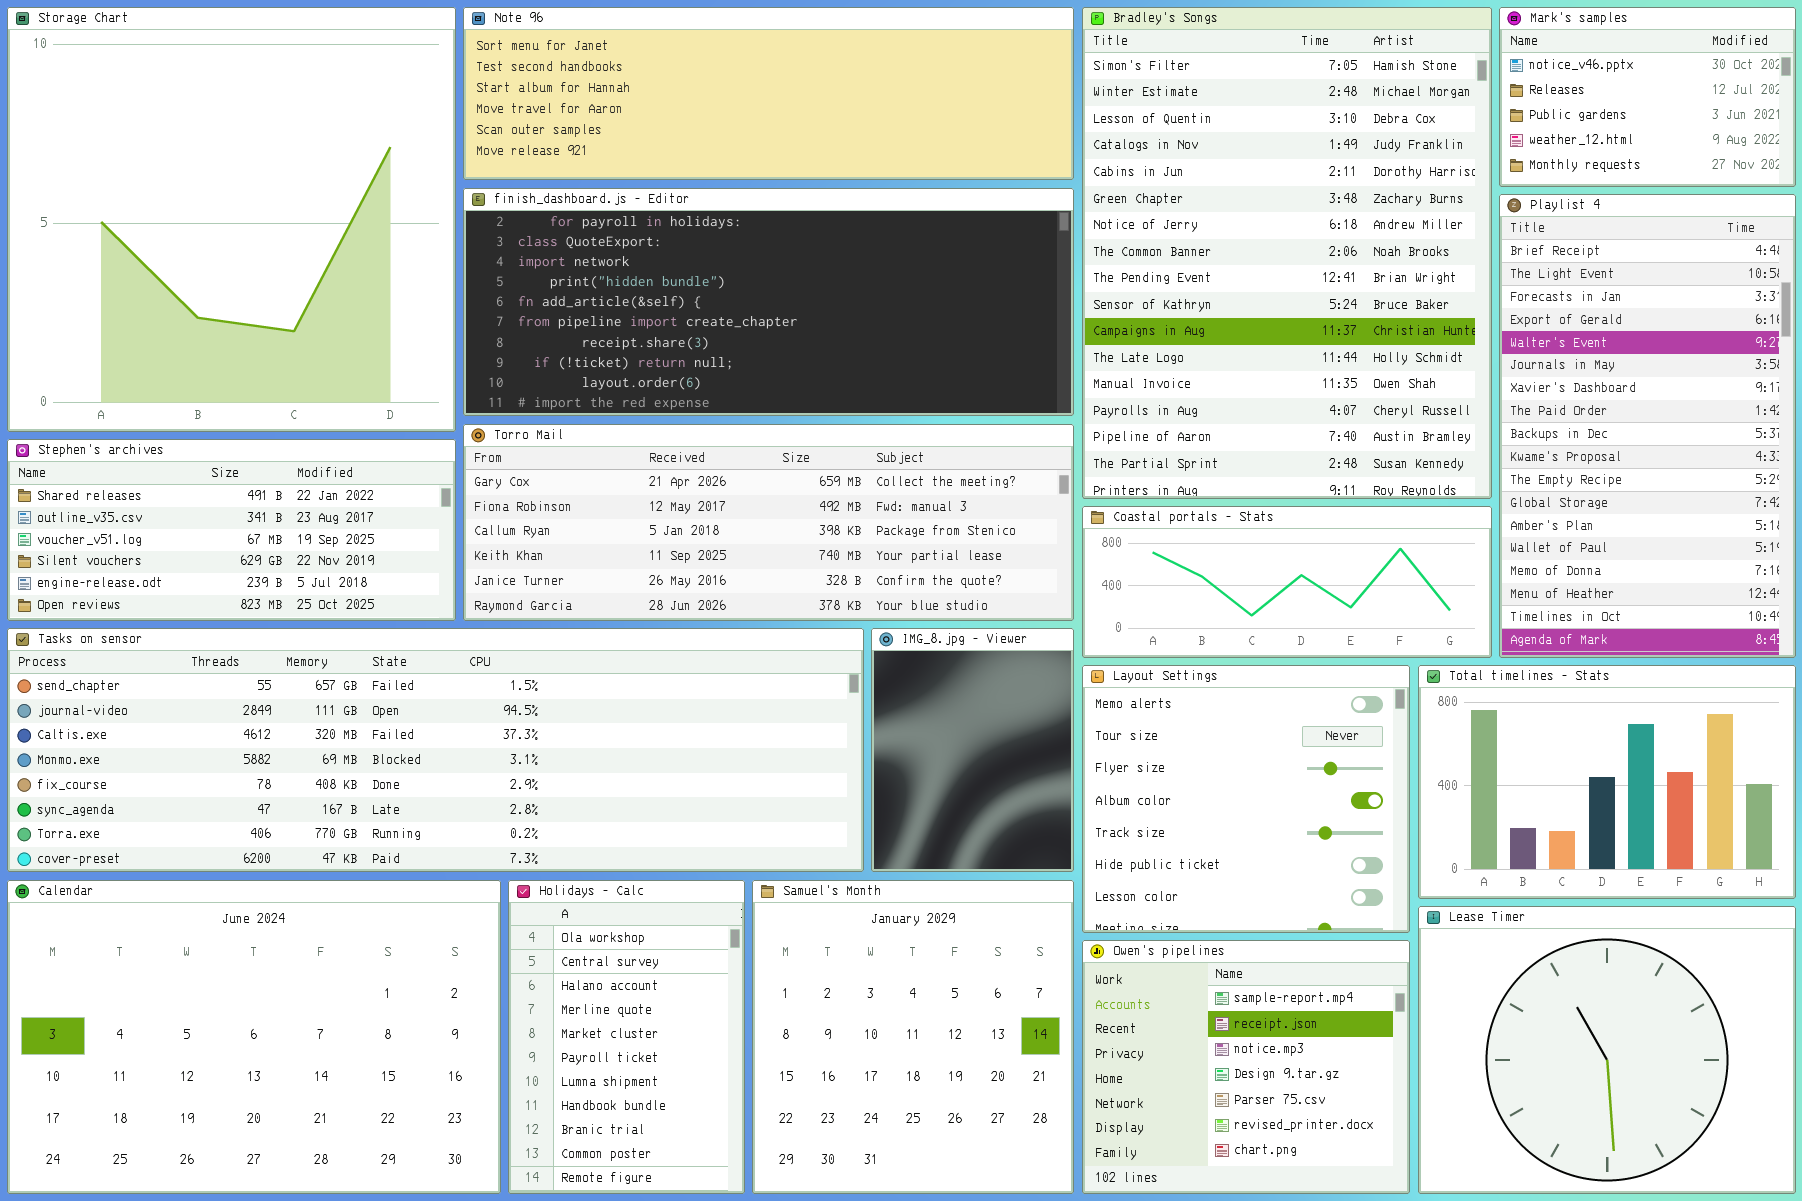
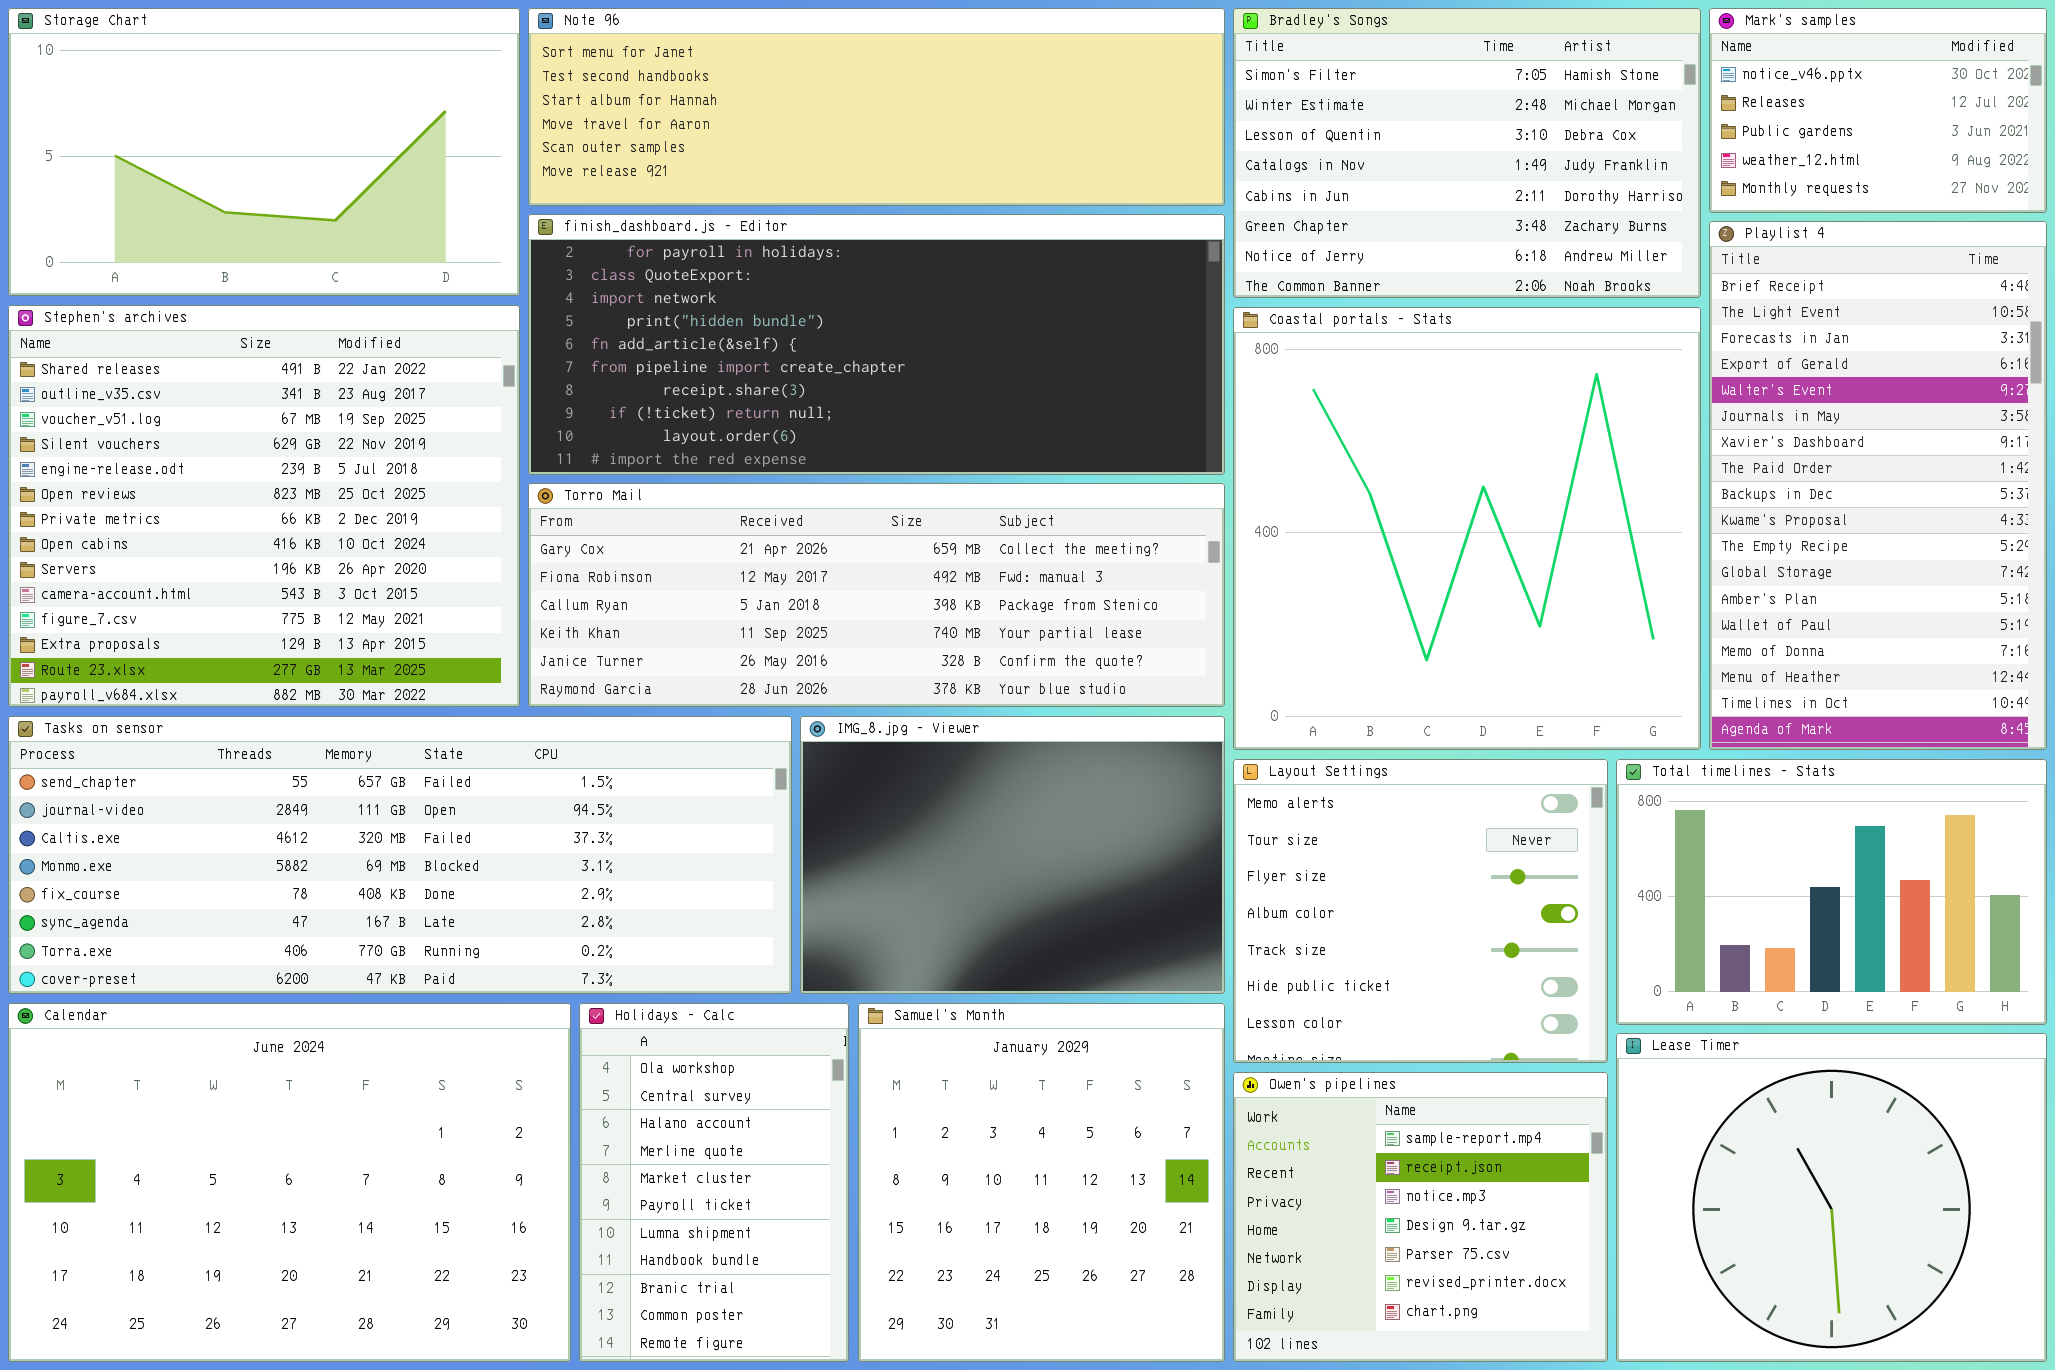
Storage Chart: [7,7,456,432] -> [8,8,520,296], resized
Bradley's Songs: [1082,7,1492,499] -> [1233,8,1701,298], resized
Stephen's archives: [7,439,456,621] -> [8,305,520,707], resized
Coastal portals - Stats: [1082,506,1492,658] -> [1233,307,1701,750], resized
Tasks on sensor: [7,628,864,872] -> [8,716,792,994], resized
IMG_8.jpg - Viewer: [871,628,1074,872] -> [800,716,1225,994], resized

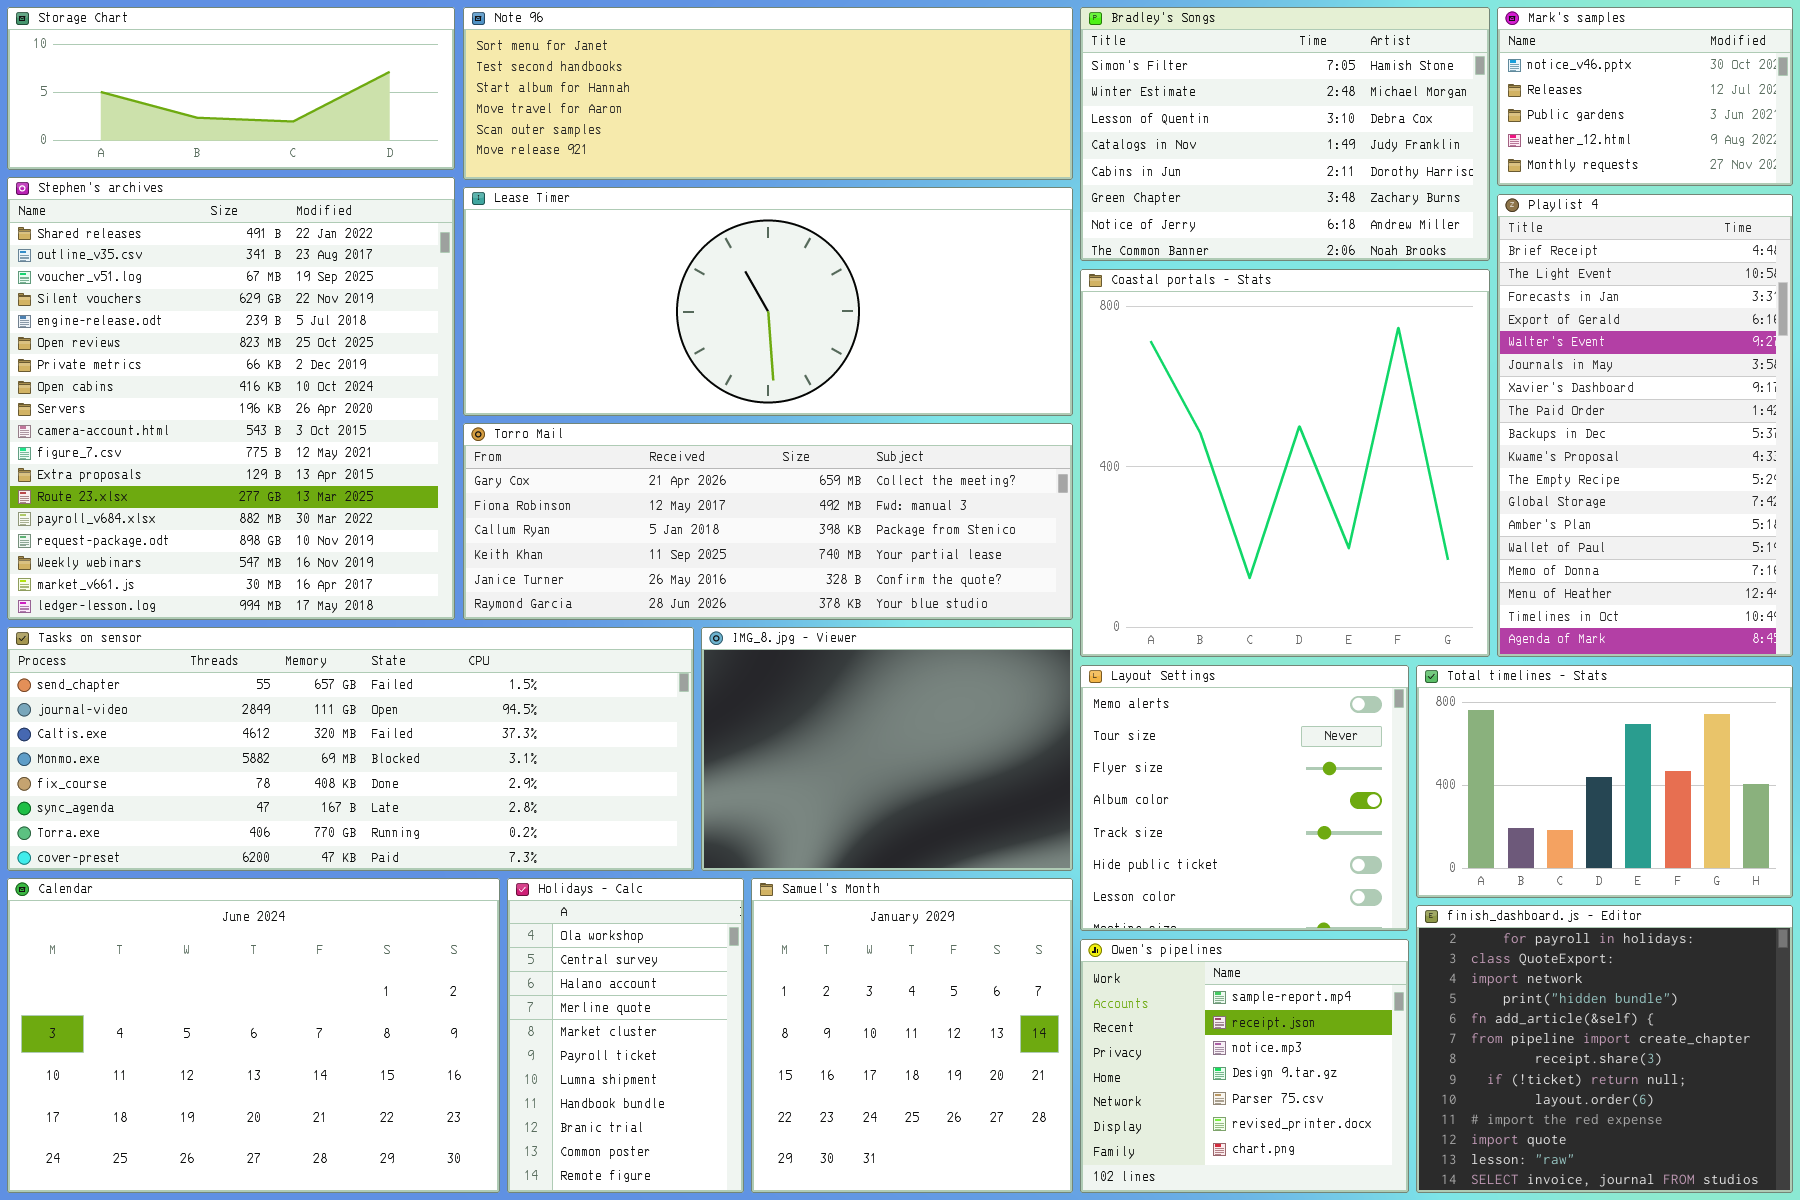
Storage Chart: [8,8,520,296] -> [7,7,455,170], resized
finish_dashboard.js - Editor: [528,214,1225,475] -> [1416,905,1793,1193], moved, resized
Stephen's archives: [8,305,520,707] -> [7,177,455,620], resized
Lease Timer: [1616,1033,2047,1362] -> [463,187,1073,416], moved, resized

